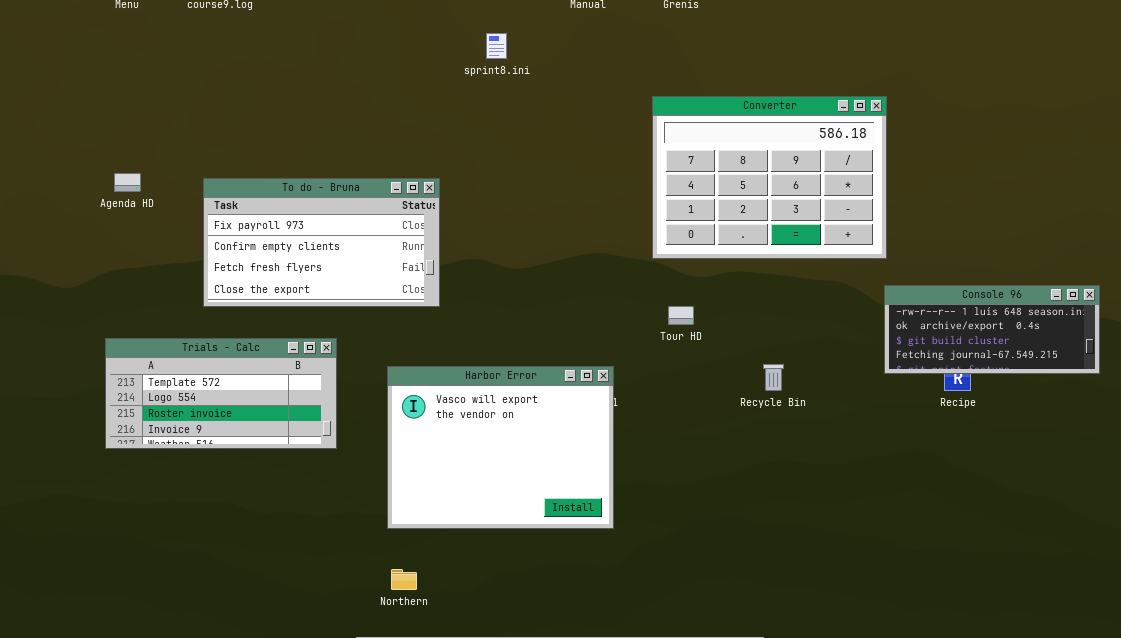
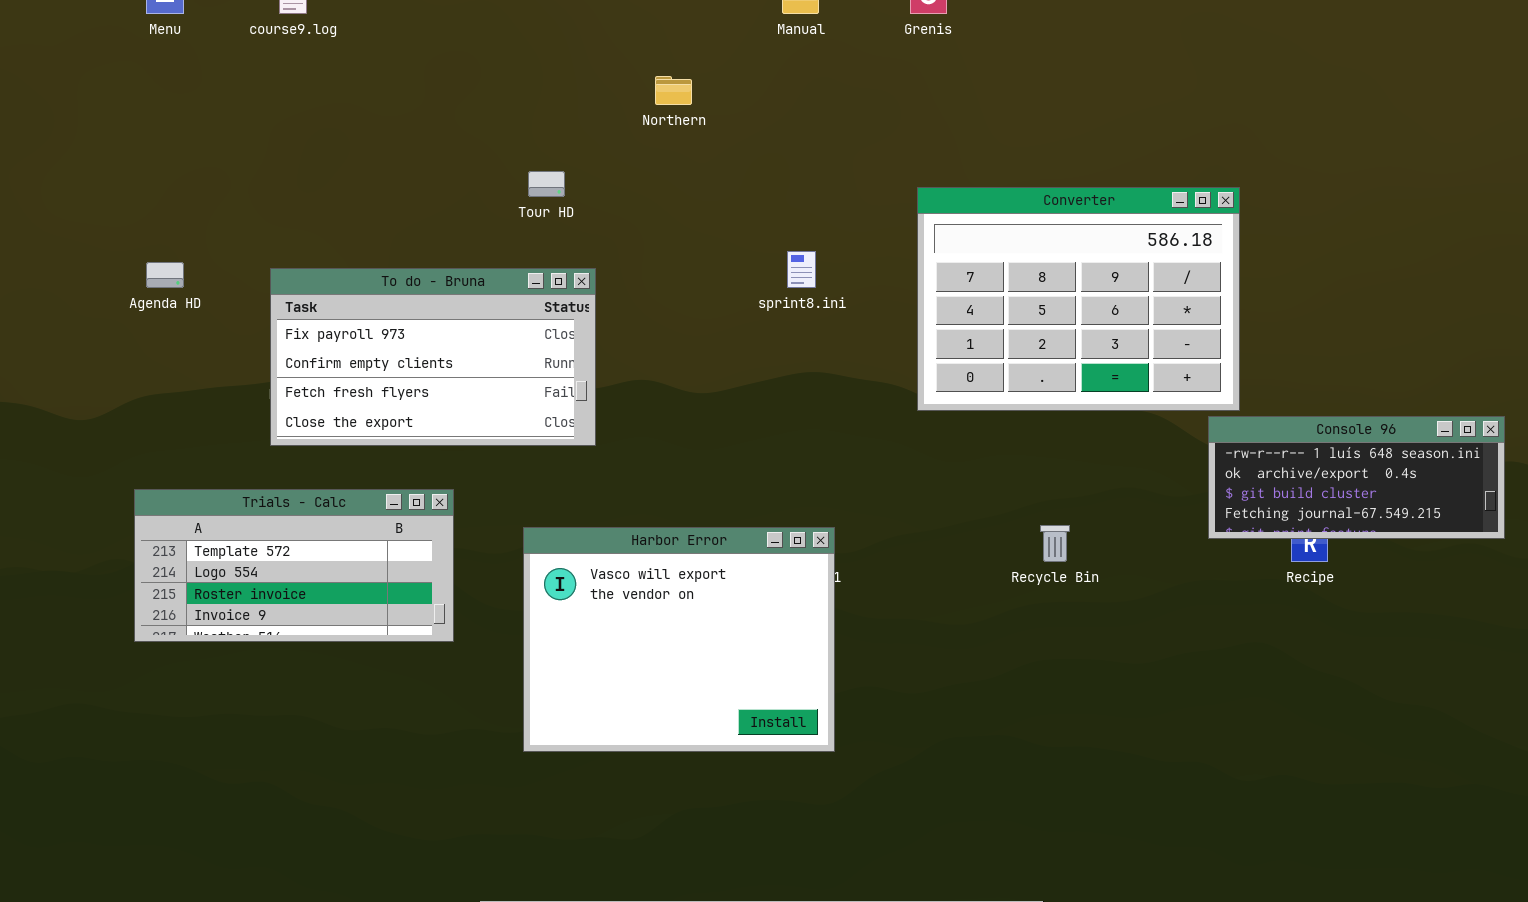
sprint8.ini: [486,33,507,59] -> [787,251,816,288], moved
Converter: [652,96,887,259] -> [917,187,1240,411], moved
Tour HD: [668,306,694,325] -> [528,171,565,197], moved
Northern: [391,569,417,590] -> [655,76,692,105], moved

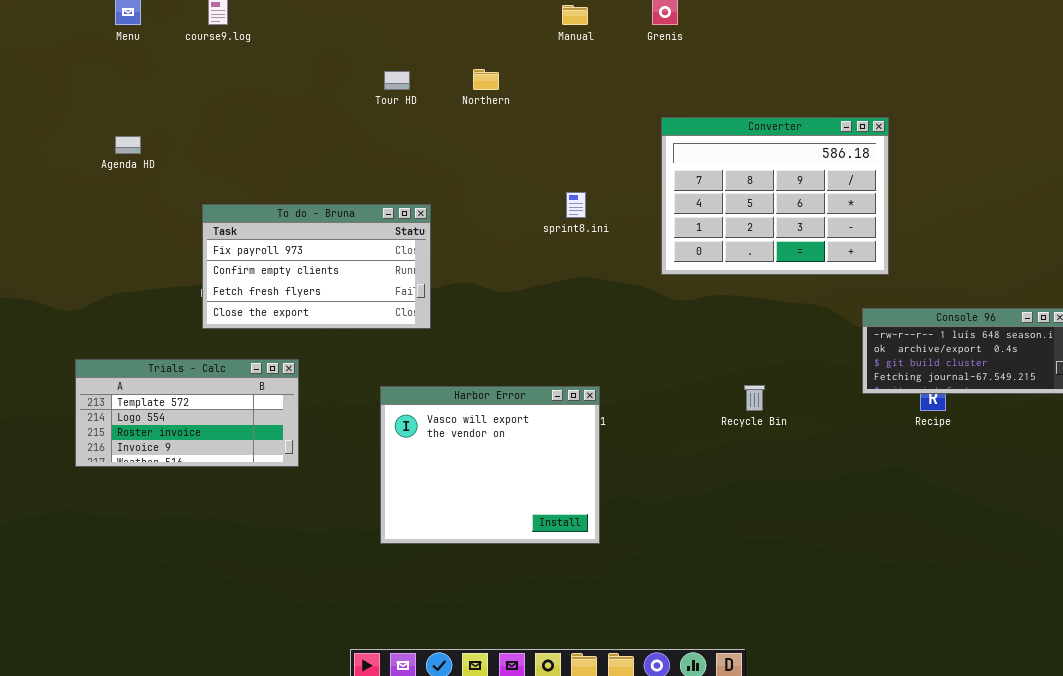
Tour HD: [528,171,565,197] -> [384,71,410,90], moved
Converter: [917,187,1240,411] -> [661,117,889,275], moved
Agenda HD: [146,262,184,288] -> [115,136,141,154], moved
Trials - Calc: [134,489,454,642] -> [75,359,299,467], moved

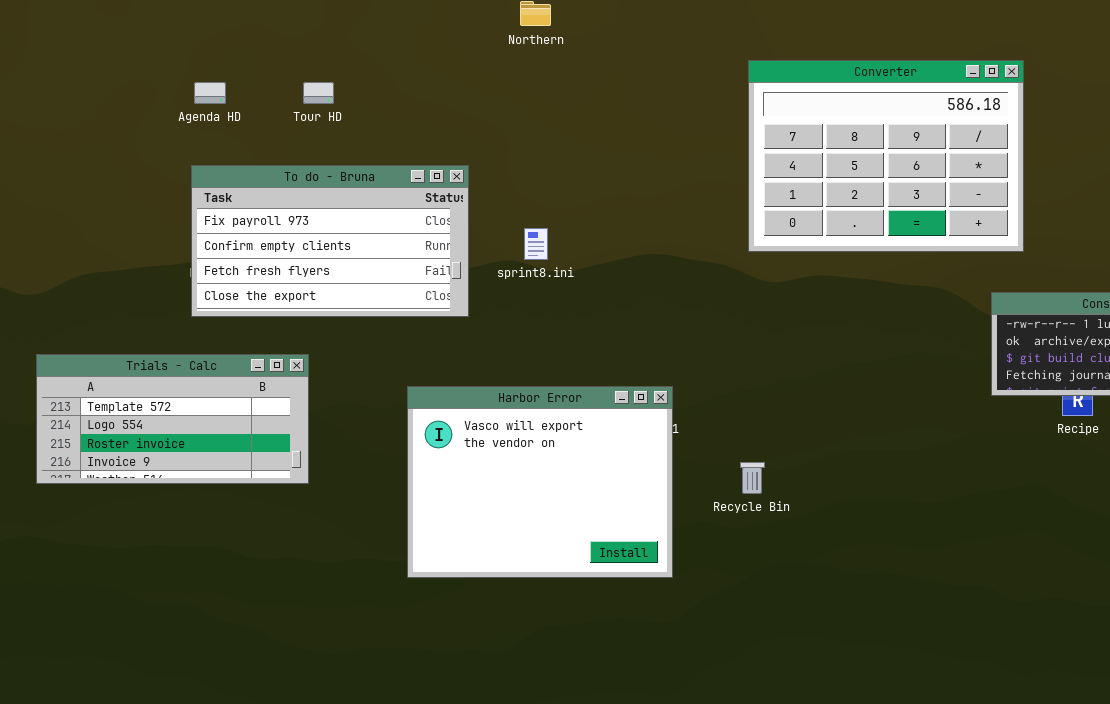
Tour HD: [384,71,410,90] -> [303,82,334,104], moved
Agenda HD: [115,136,141,154] -> [194,82,226,104], moved
sprint8.ini: [566,192,586,218] -> [524,228,548,260], moved
Recycle Bin: [744,385,765,411] -> [740,462,765,494], moved

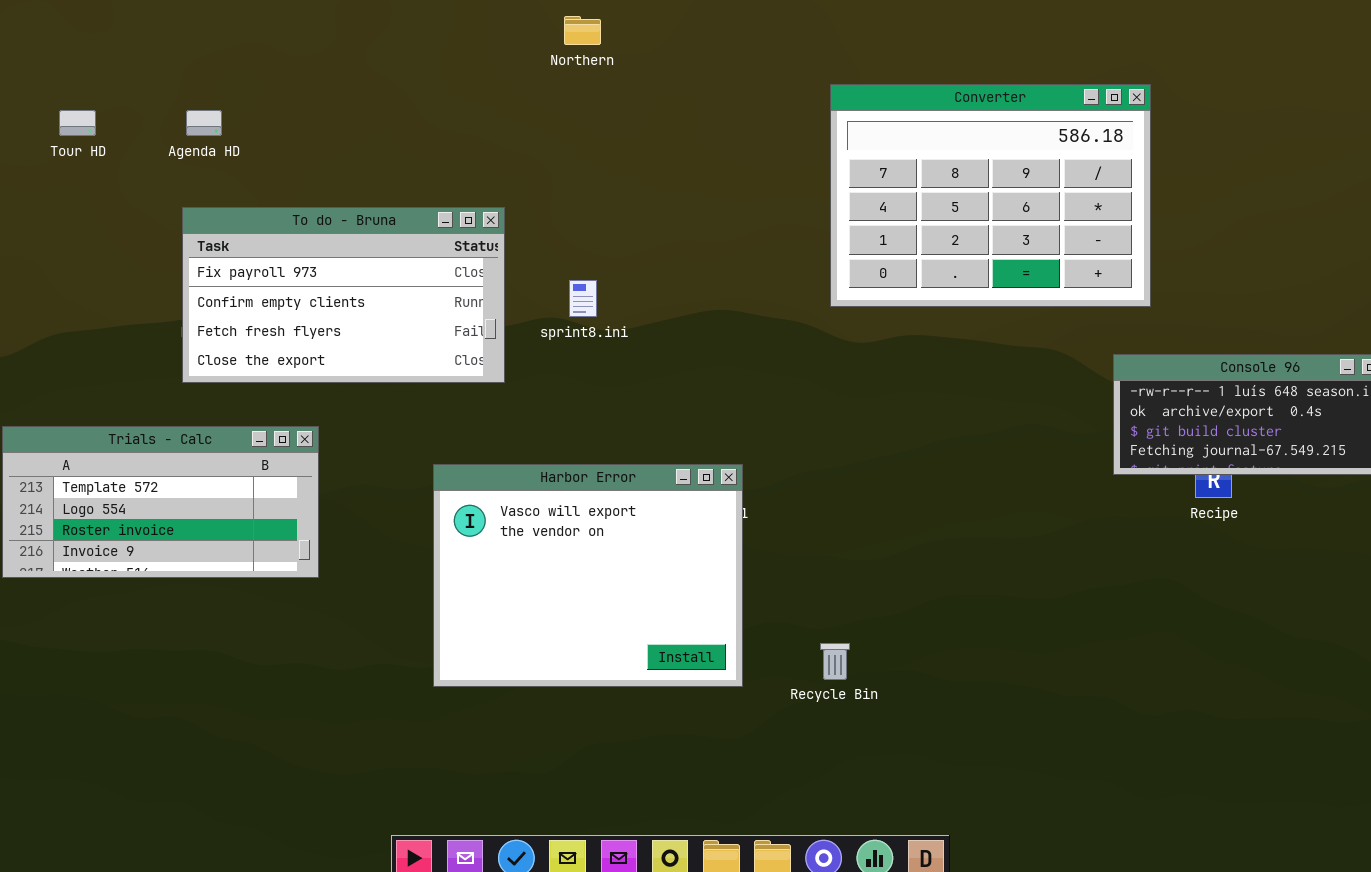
Tour HD: [303,82,334,104] -> [59,110,96,136], moved
Recycle Bin: [740,462,765,494] -> [820,643,850,680], moved

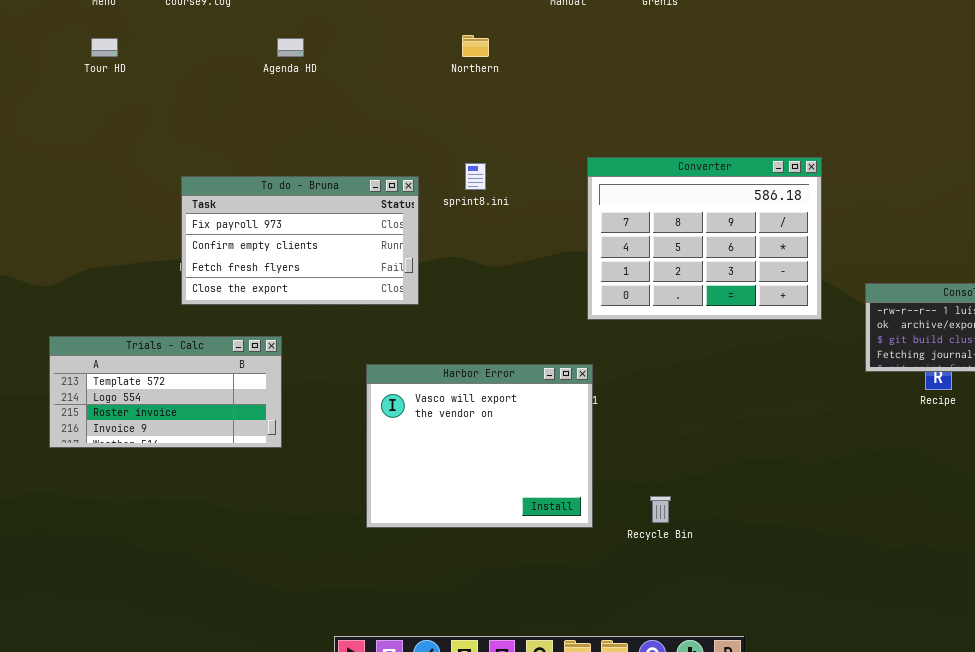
Converter: [830,84,1151,307] -> [587,157,822,320], moved
Tour HD: [59,110,96,136] -> [91,38,118,57], moved
Agenda HD: [186,110,222,136] -> [277,38,304,57], moved
sprint8.ini: [569,280,597,317] -> [465,163,486,190], moved

